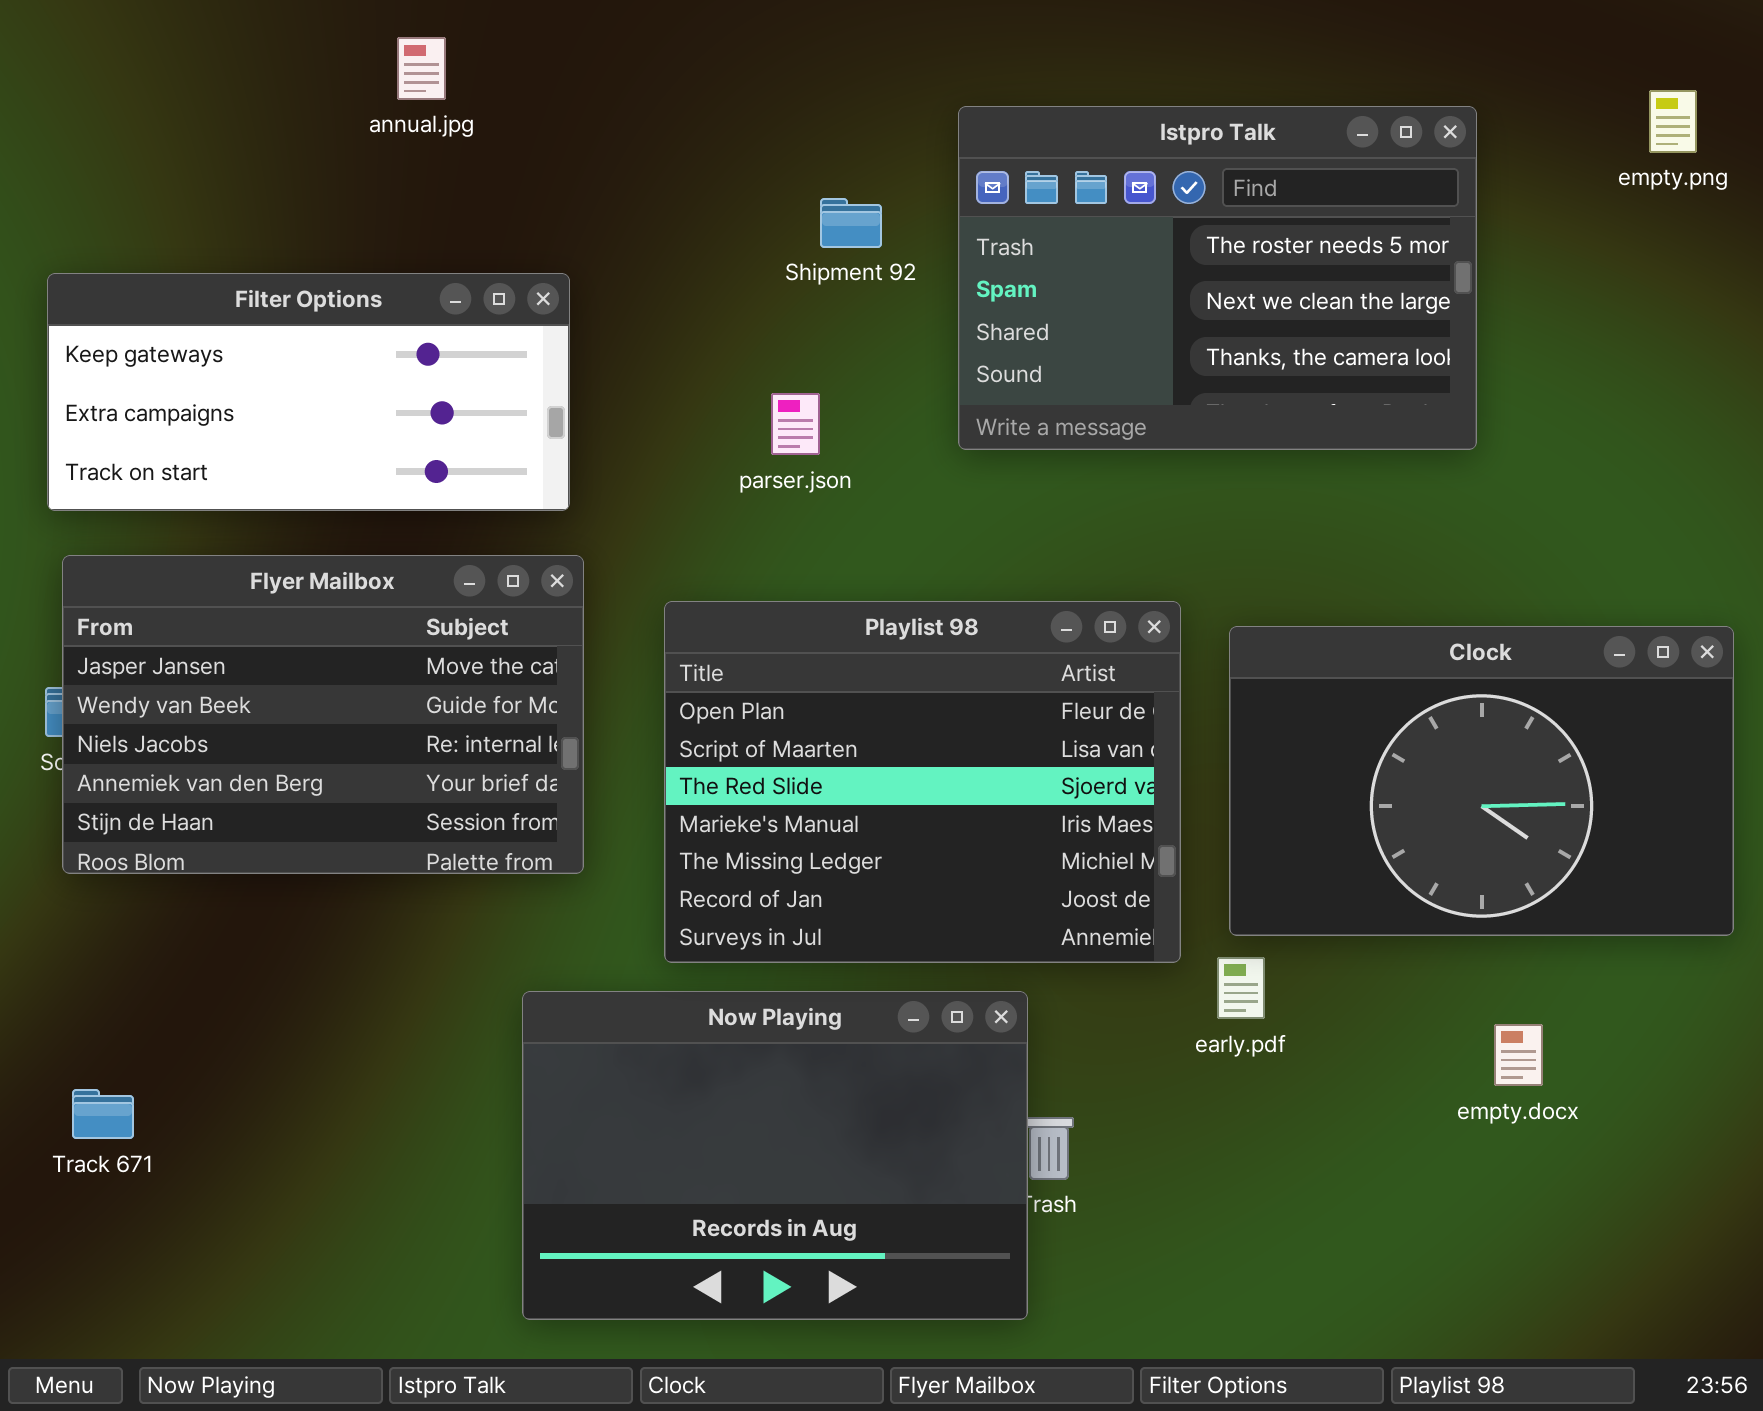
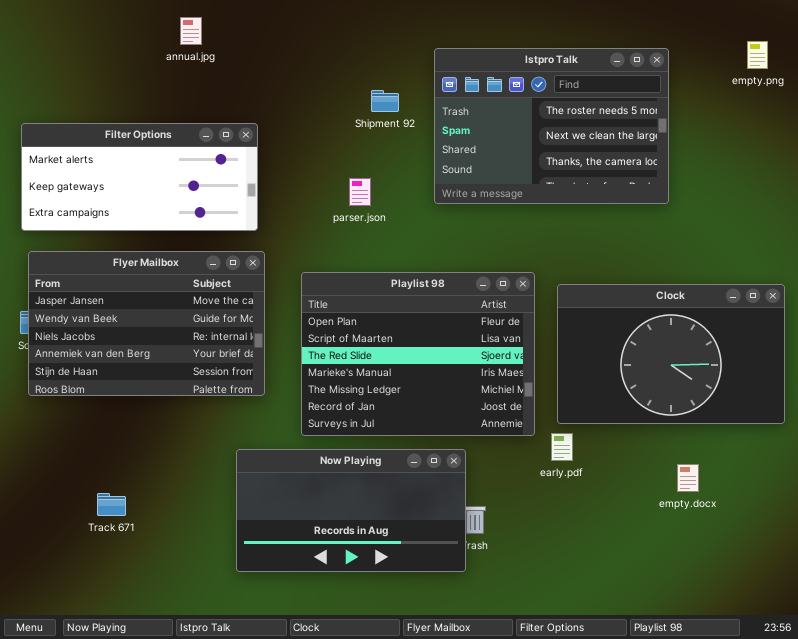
Filter Options: [47,273,570,511] -> [21,123,258,231], scrolled up 1 row
Now Playing: [522,991,1028,1320] -> [236,449,466,572], resized
Track 671: [72,1089,134,1139] -> [97,493,126,516], moved

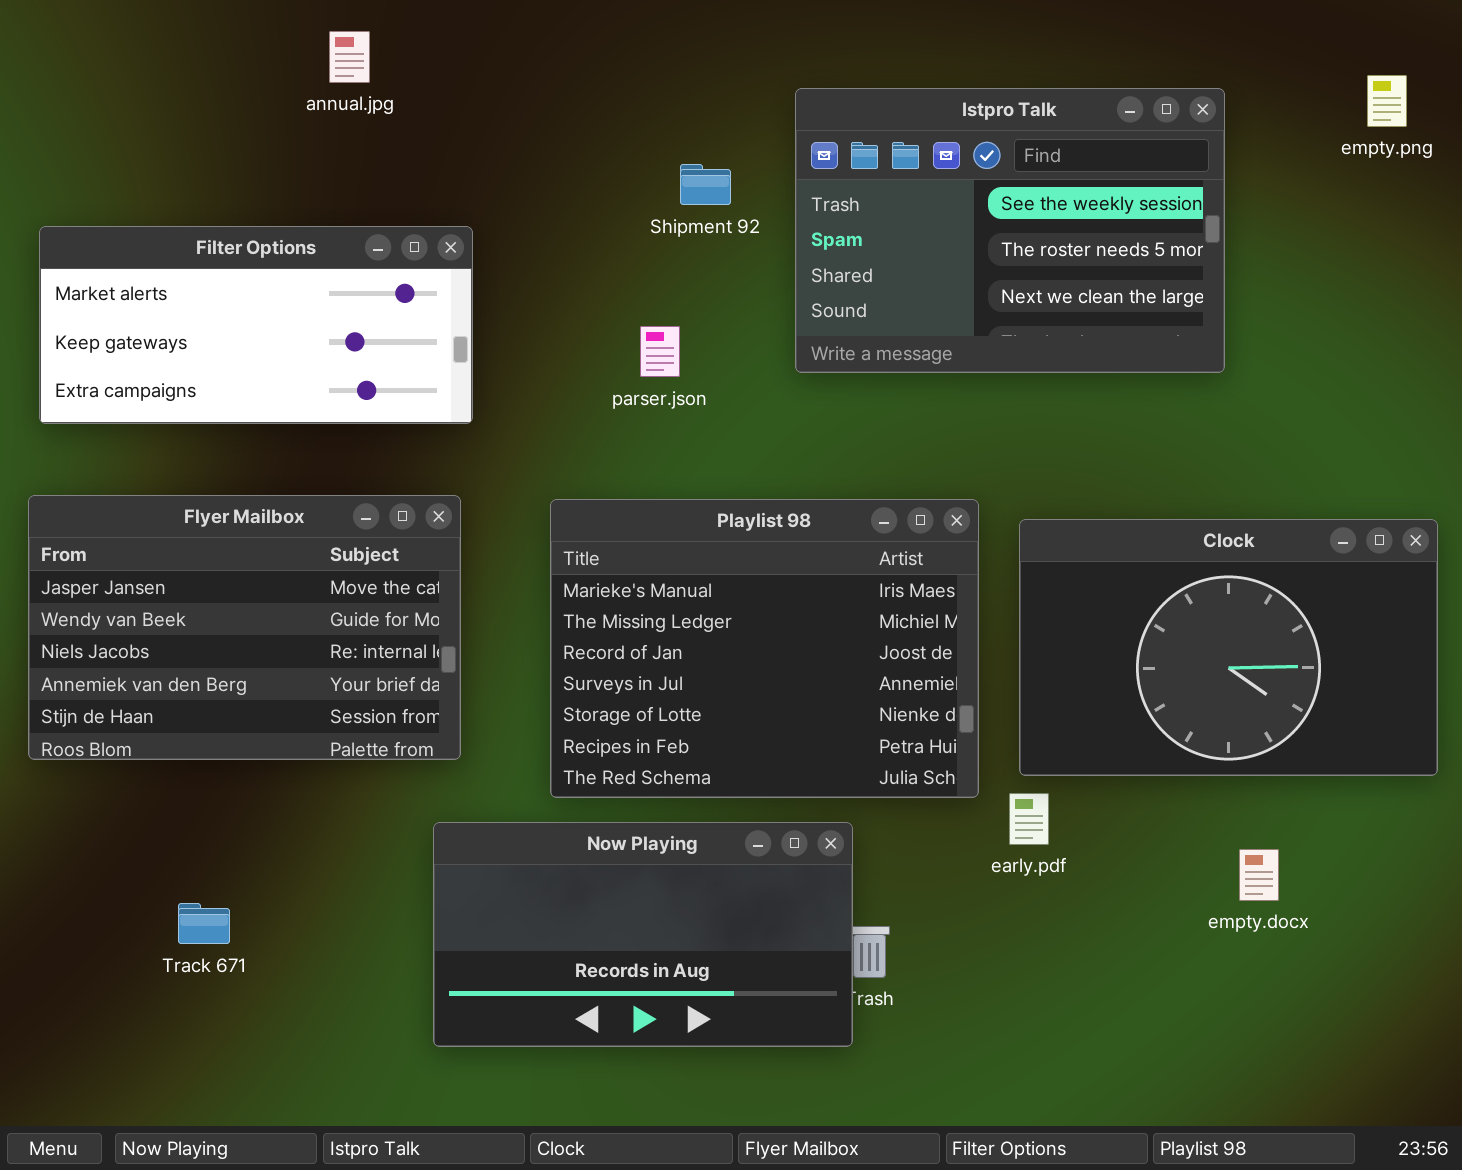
Istpro Talk: [434,48,669,204] -> [795,88,1225,373], scrolled up 1 row
Flyer Mailbox: [28,251,265,396] -> [28,495,461,760], moved
Playlist 98: [301,272,535,436] -> [550,499,979,798], scrolled down 3 rows

